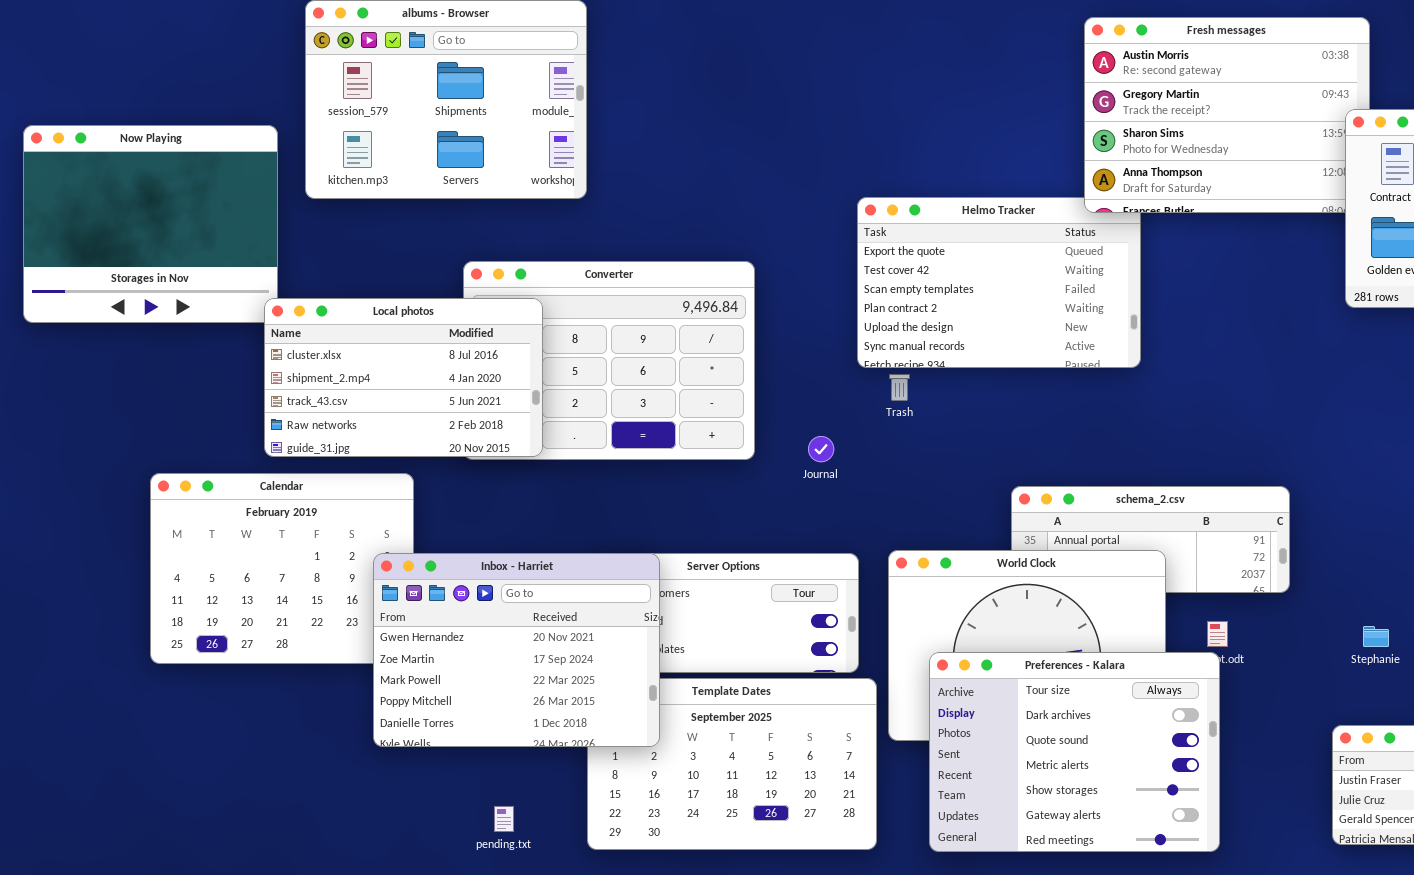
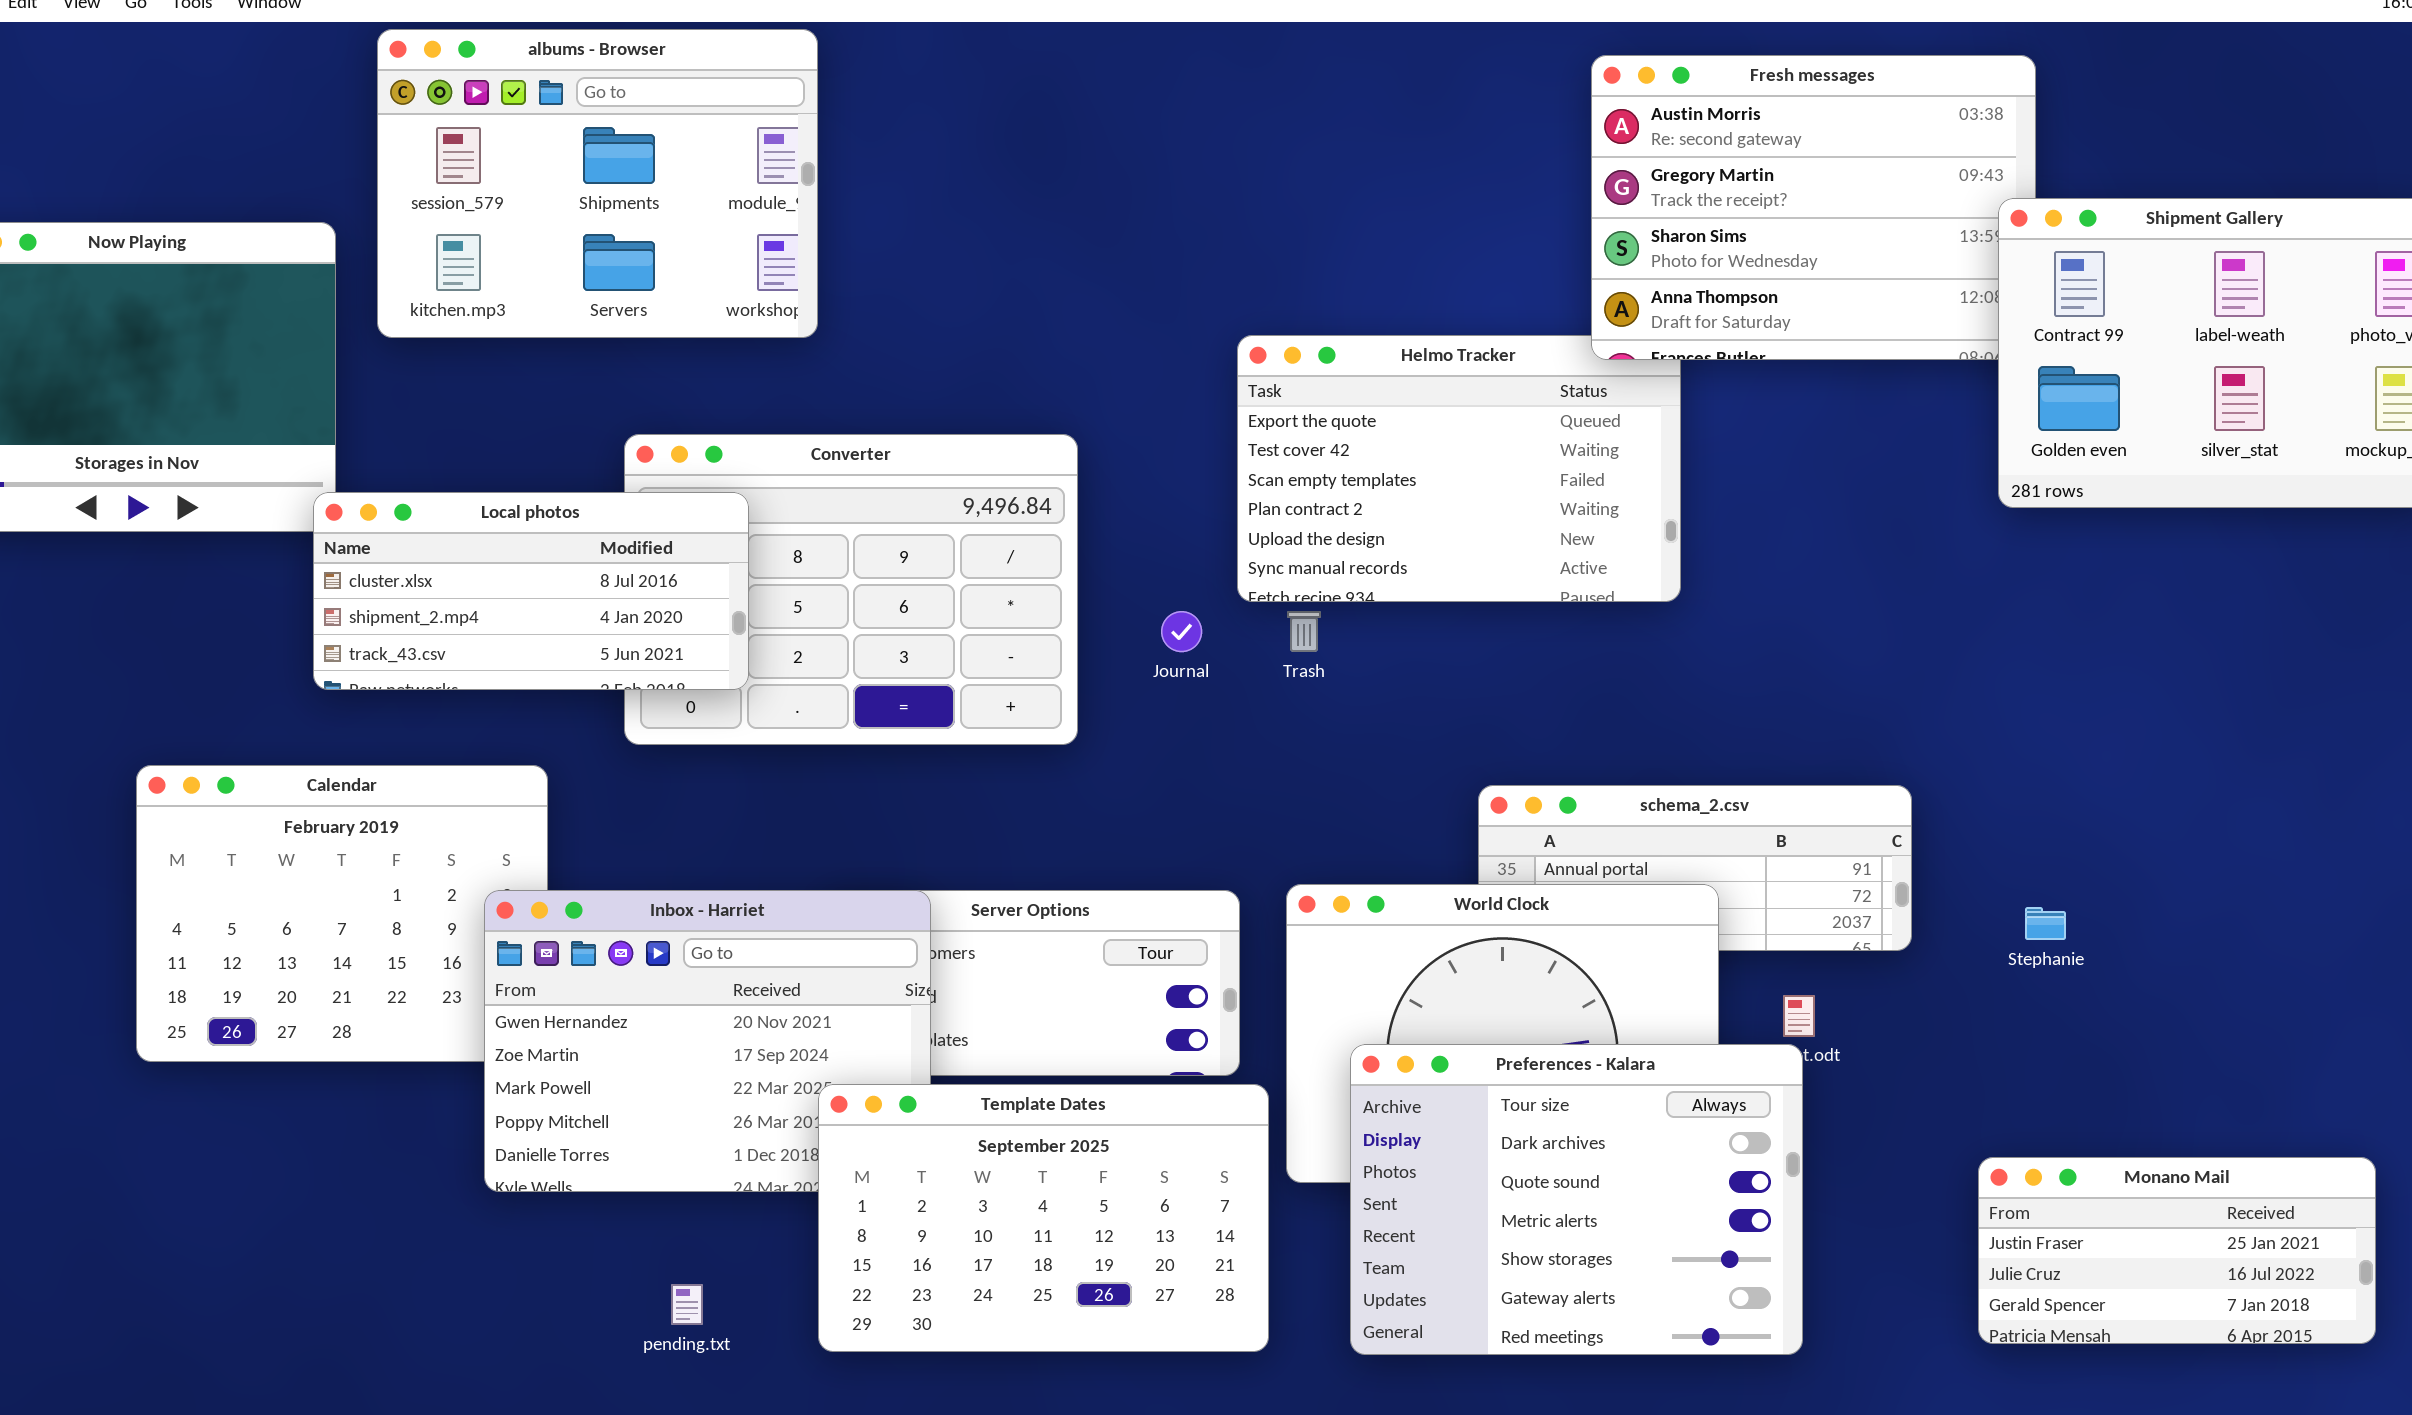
Local photos: [264,298,543,457] -> [313,492,749,690], resized
Journal: [808,436,834,462] -> [1161,611,1202,652], moved
Stephanie: [1363,626,1389,647] -> [2025,907,2066,940], moved
Template Dates: [587,678,877,850] -> [818,1084,1269,1352], raised

